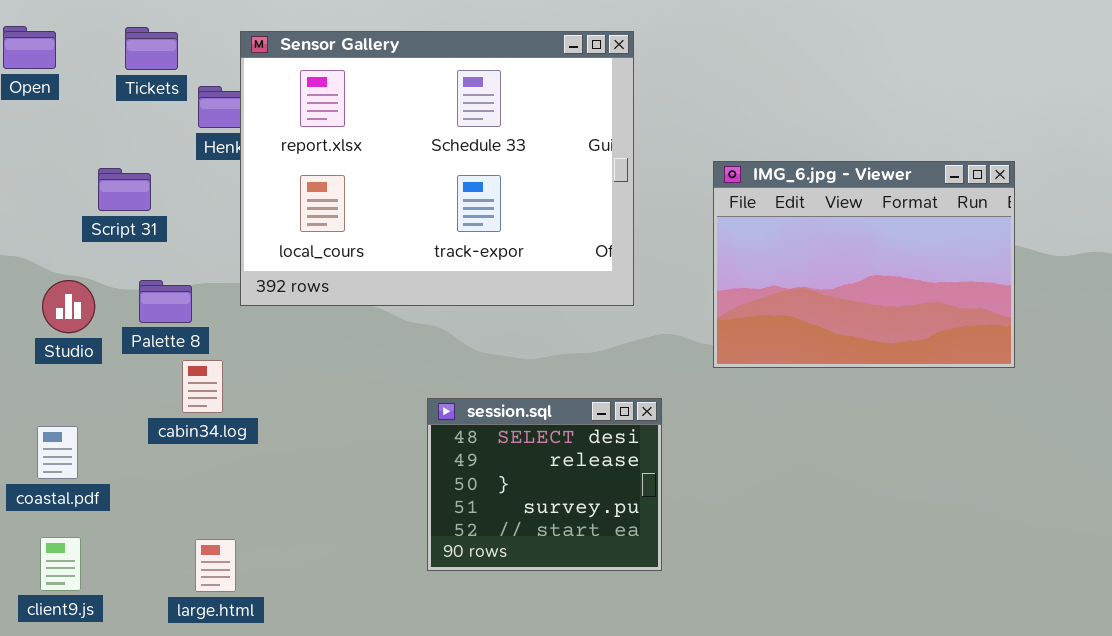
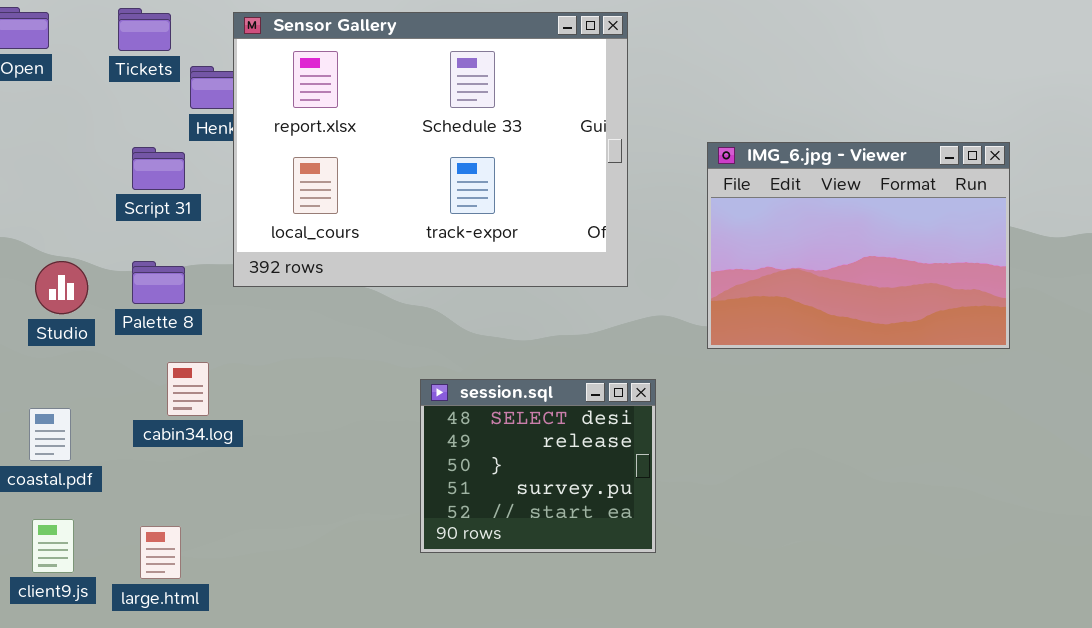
Script 31: [98,168,151,211] -> [132,147,185,190], moved
cabin34.log: [182,360,223,413] -> [167,362,209,416], moved
large.html: [195,539,236,592] -> [140,526,181,579], moved

